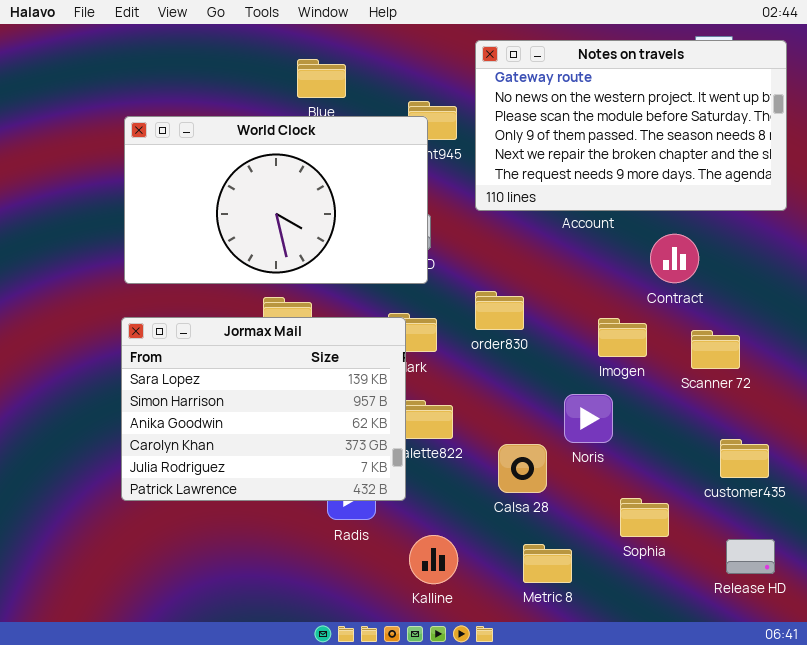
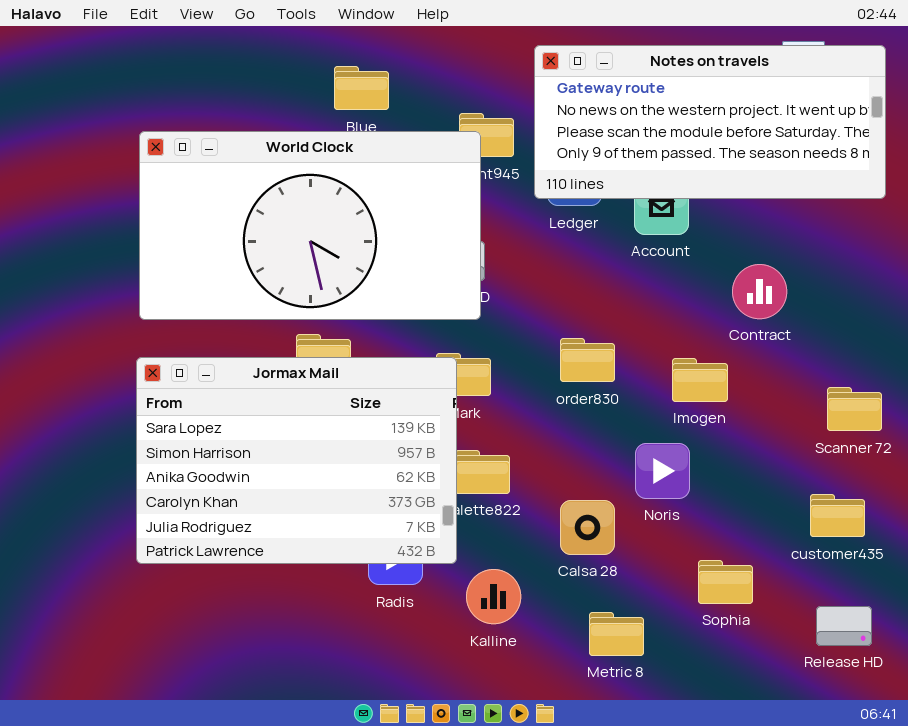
Notes on travels: [475,40,787,211] -> [534,45,886,199], resized
order830: [475,291,524,330] -> [560,338,615,382], moved
Scanner 72: [691,330,740,369] -> [827,387,882,431], moved
Kalline: [409,535,458,584] -> [466,569,521,624], moved

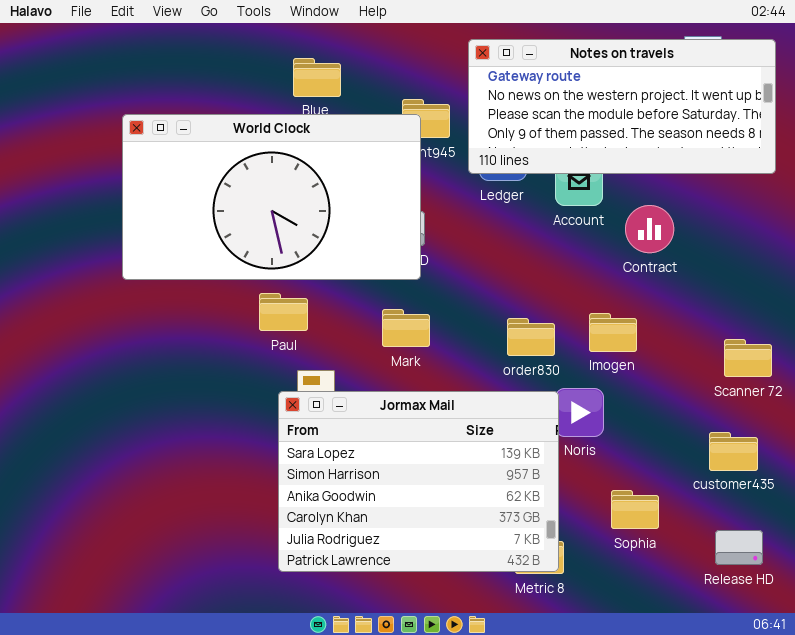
Contract: [732,264,787,319] -> [625,205,674,253], moved
order830: [560,338,615,382] -> [507,318,555,356], moved
Jormax Mail: [136,357,457,564] -> [278,391,559,572], moved

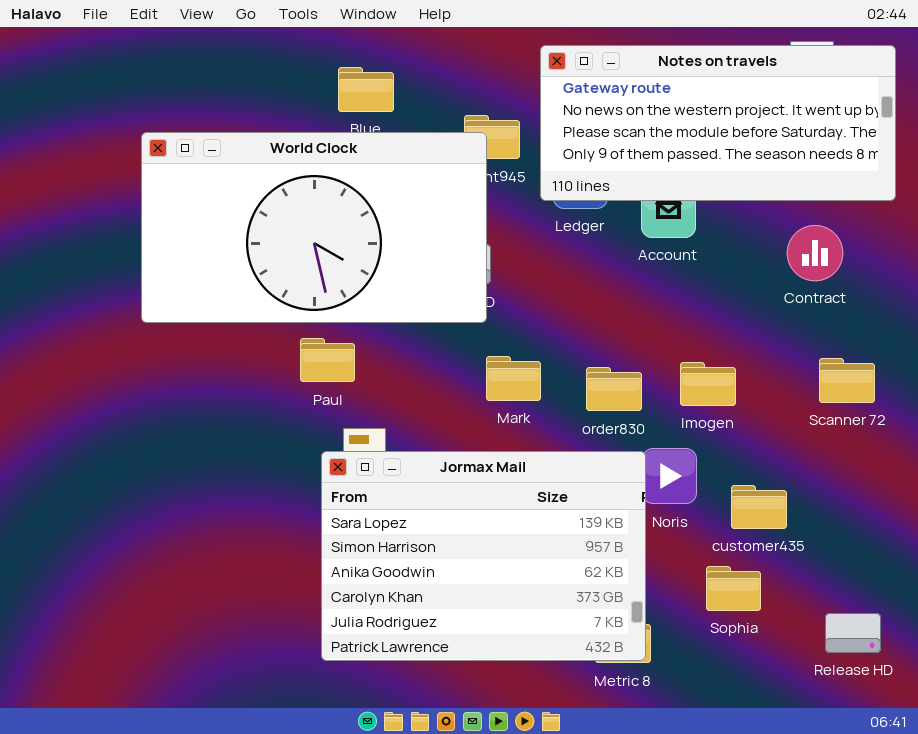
Contract: [625,205,674,253] -> [787,225,843,281], moved
Mark: [382,309,430,347] -> [486,356,541,401], moved
Scanner 72: [724,339,772,377] -> [819,358,875,403], moved
customer435: [709,432,758,471] -> [731,485,787,529], moved

